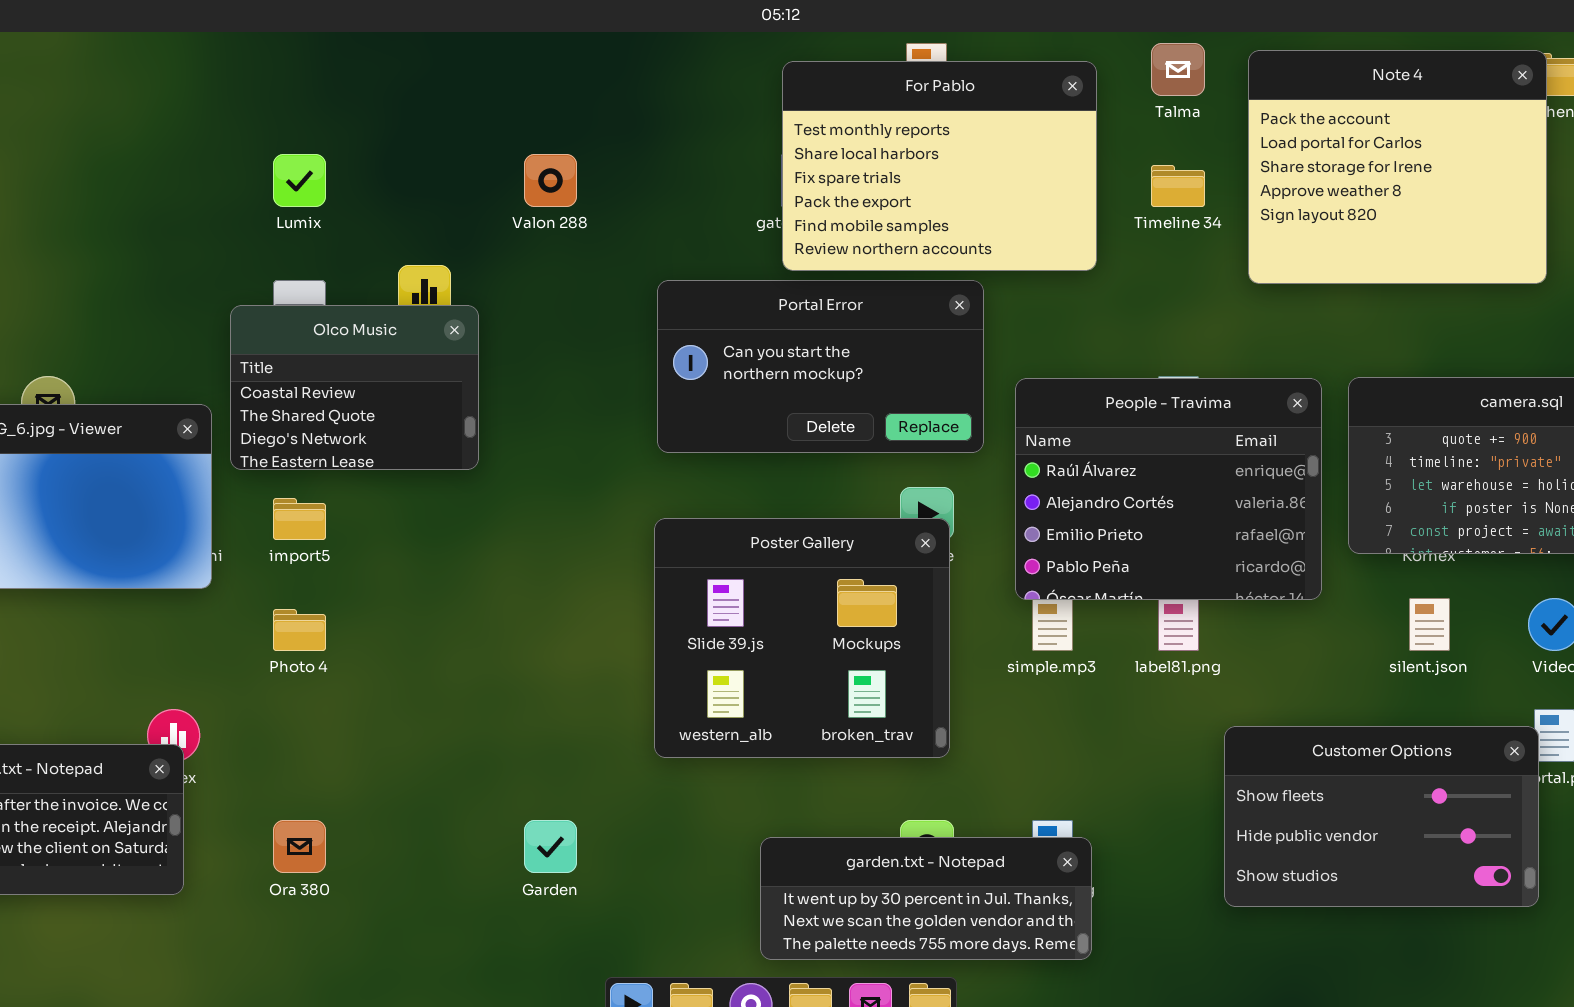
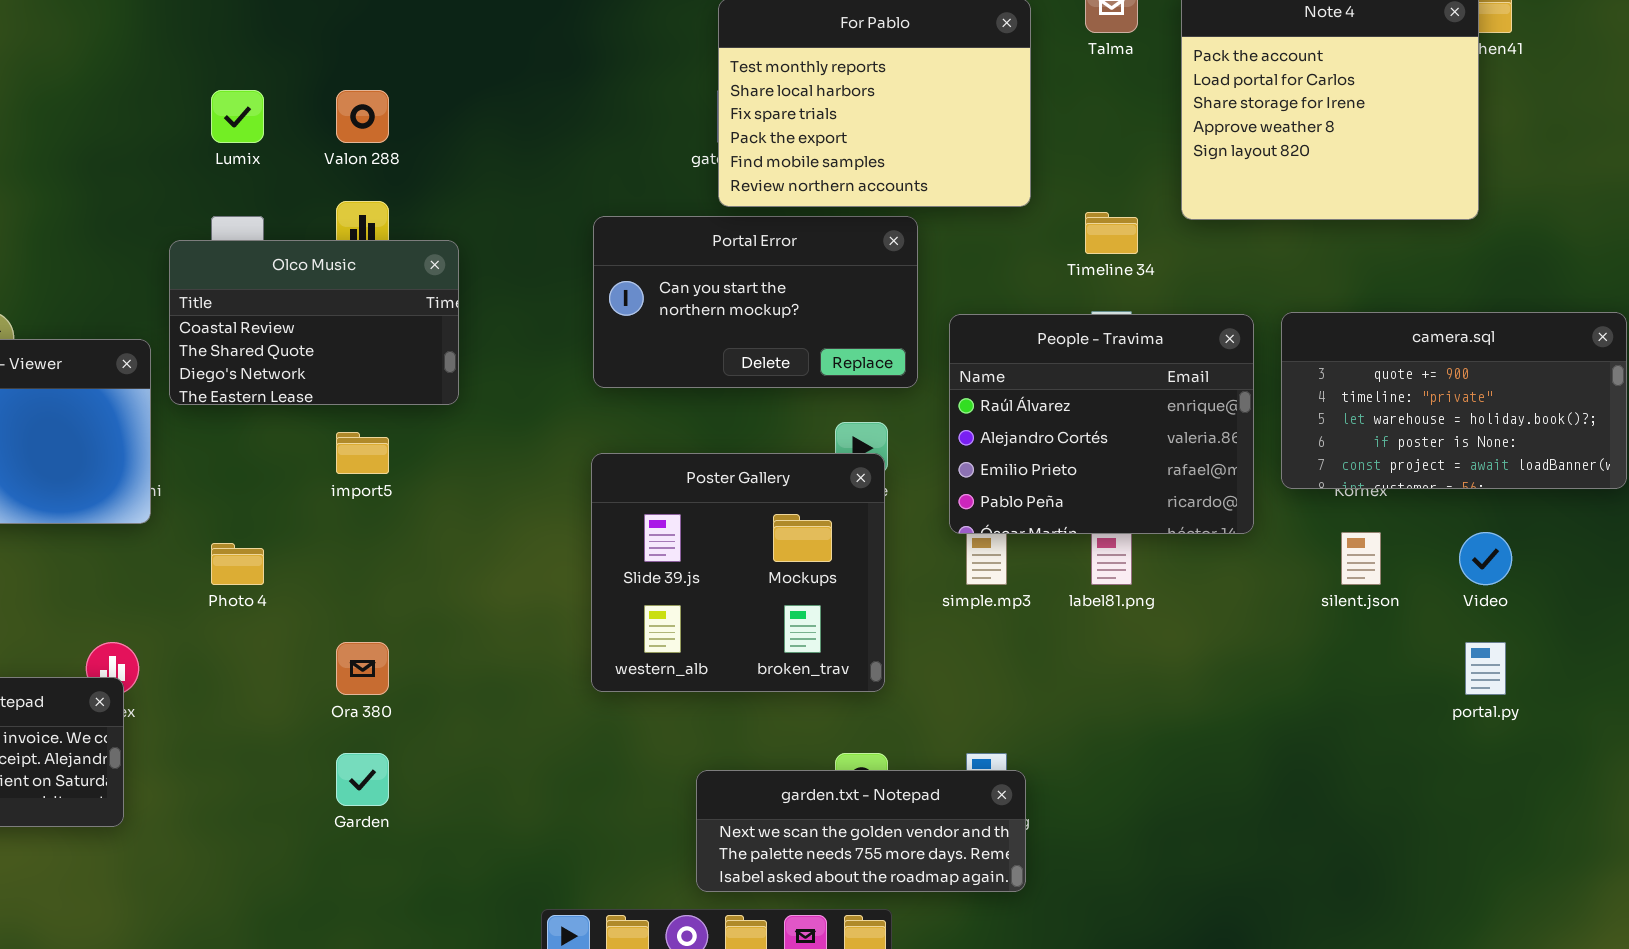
Valon 288: [524,154,577,207] -> [336,90,389,143], moved
Timeline 34: [1151,165,1205,207] -> [1085,212,1138,254], moved
Olco Music: [230,305,479,470] -> [169,240,459,405], resized
import5: [273,498,326,540] -> [336,432,389,474], moved
Customer Options: [1224,726,1539,907] -> none, closed
Ora 380: [273,820,326,873] -> [336,642,389,695], moved
Garden: [524,820,577,873] -> [336,753,389,806], moved
garden.txt - Notepad: [760,837,1092,960] -> [696,770,1026,892], scrolled down 1 row

